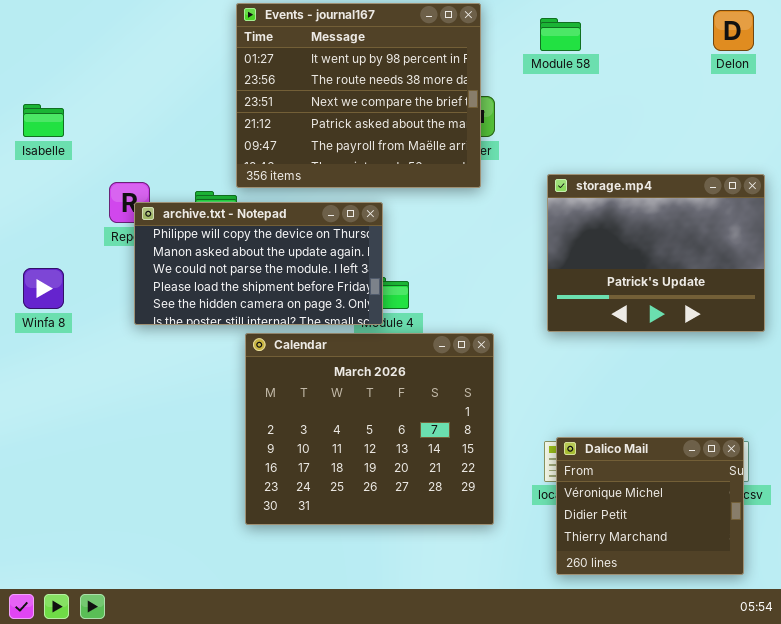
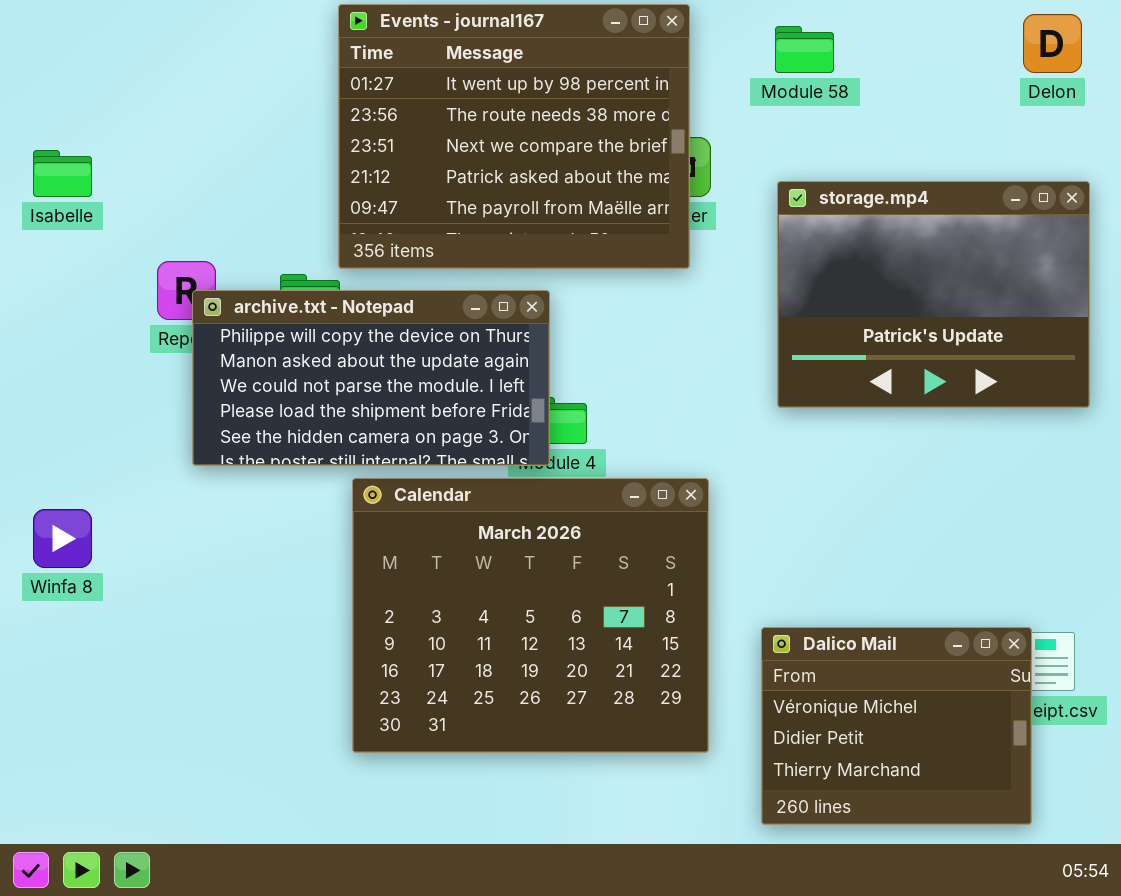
storage.mp4: [547,174,765,332] -> [777,181,1090,408], moved
Winfa 8: [23,268,64,309] -> [33,509,92,568], moved
Dalico Mail: [556,437,744,575] -> [761,627,1032,825], moved

